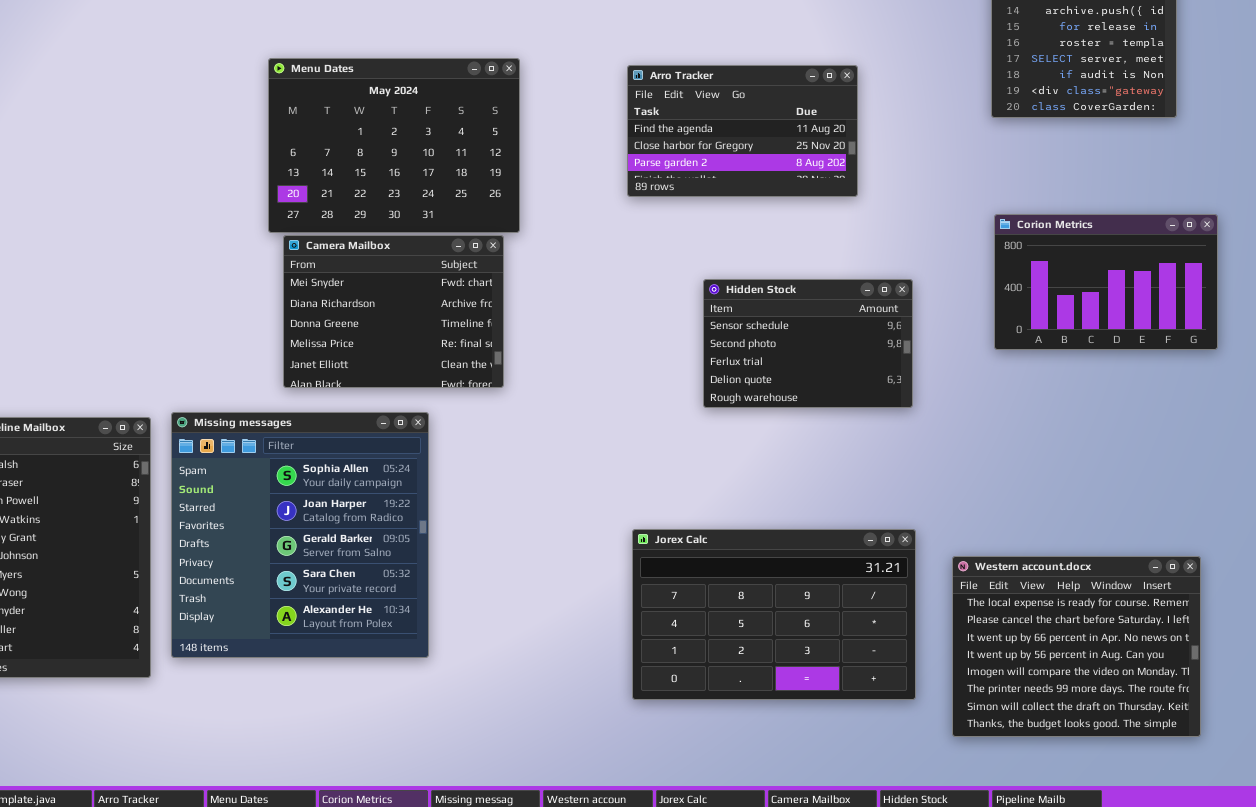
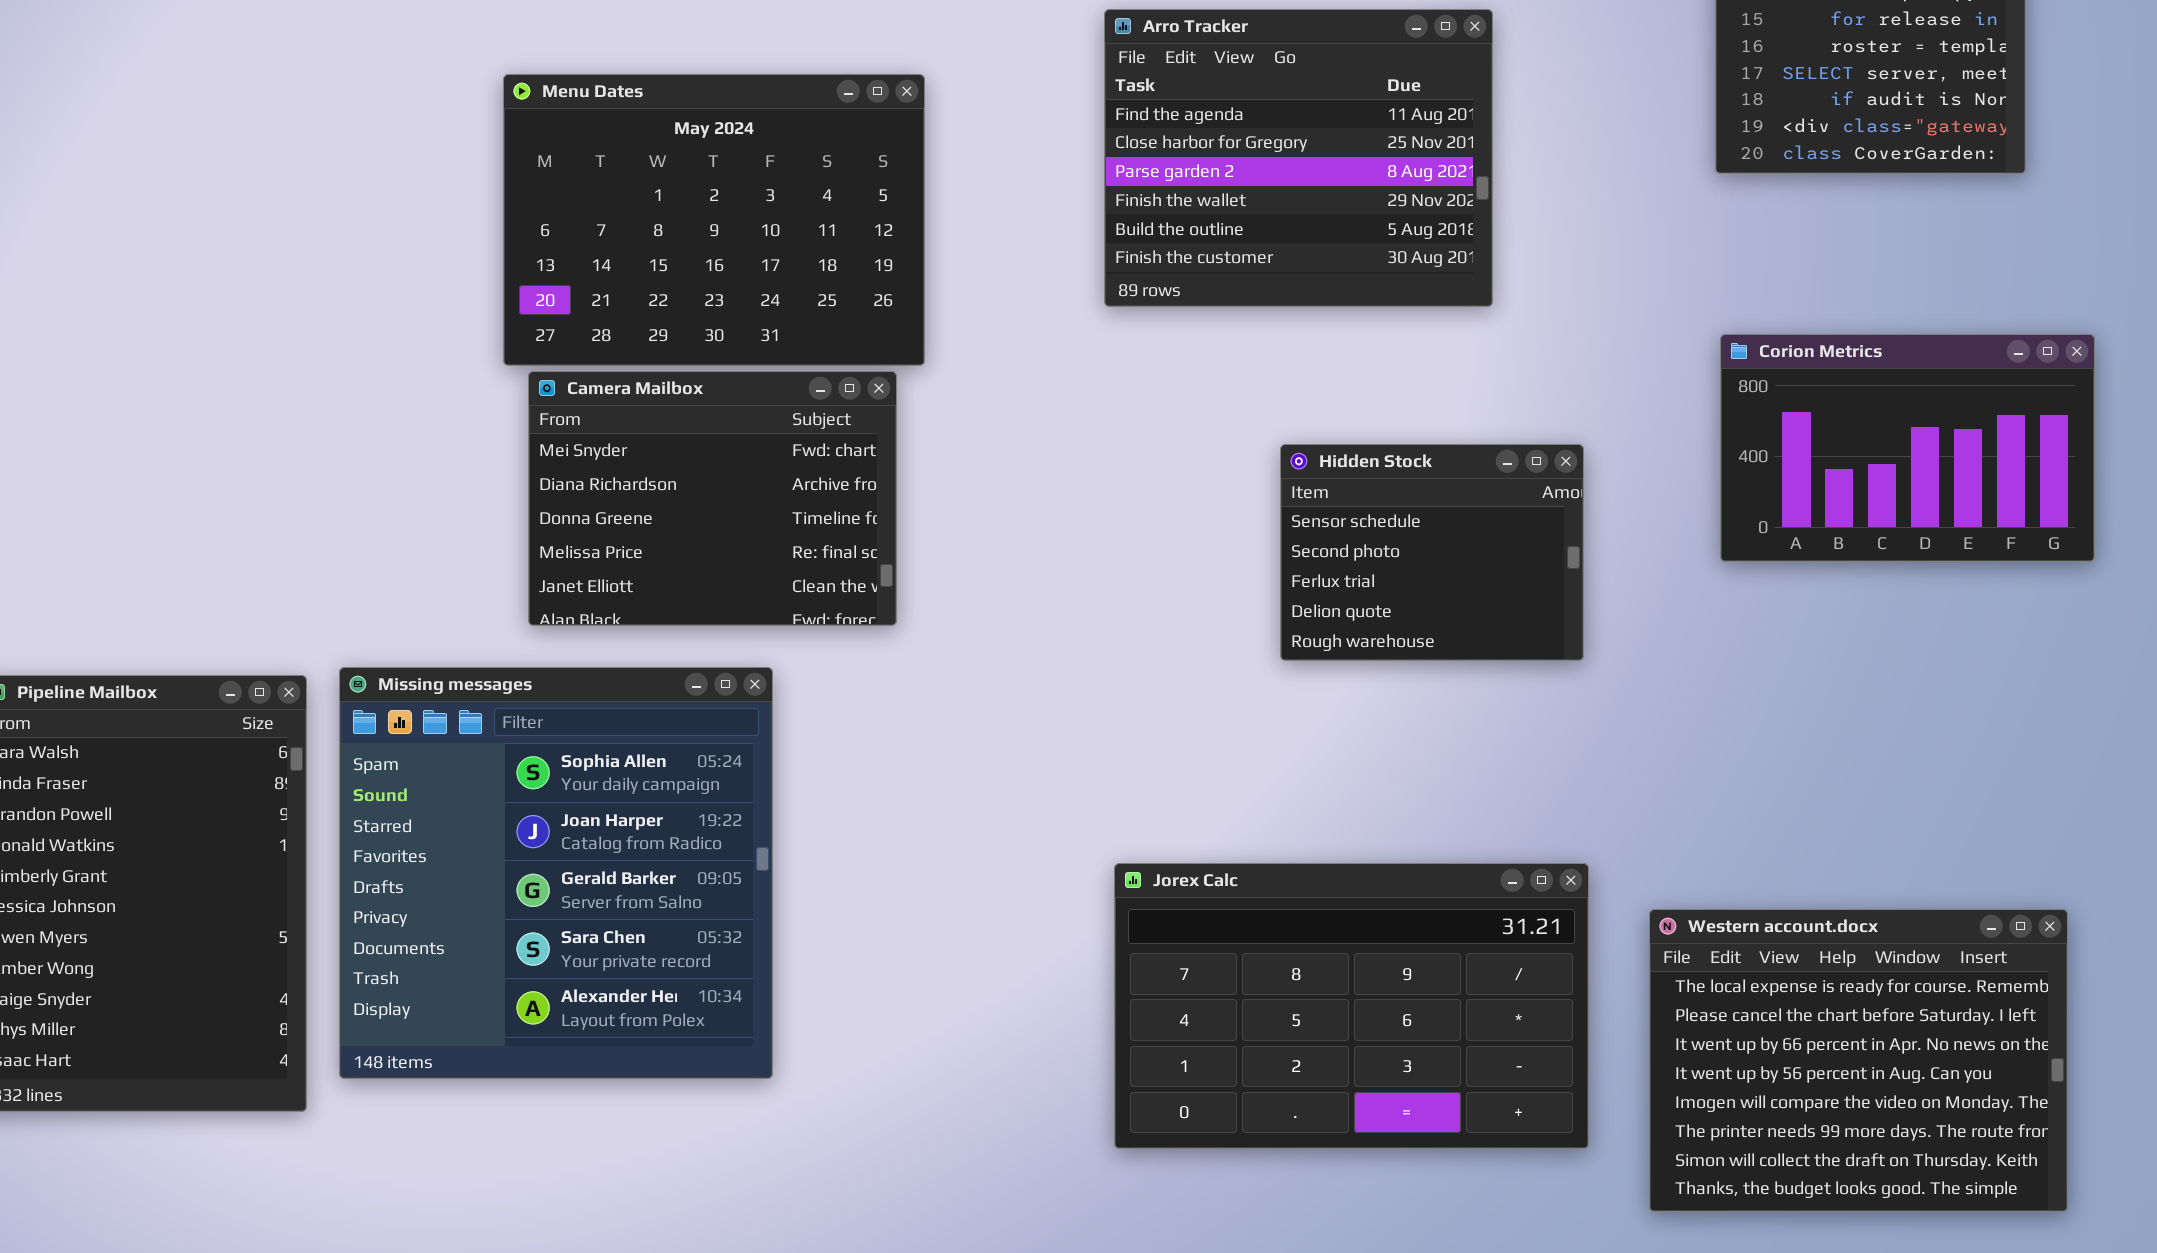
Arro Tracker: [627,65,858,197] -> [1104,9,1493,307], resized
Hidden Stock: [703,279,913,408] -> [1280,444,1584,661], resized

